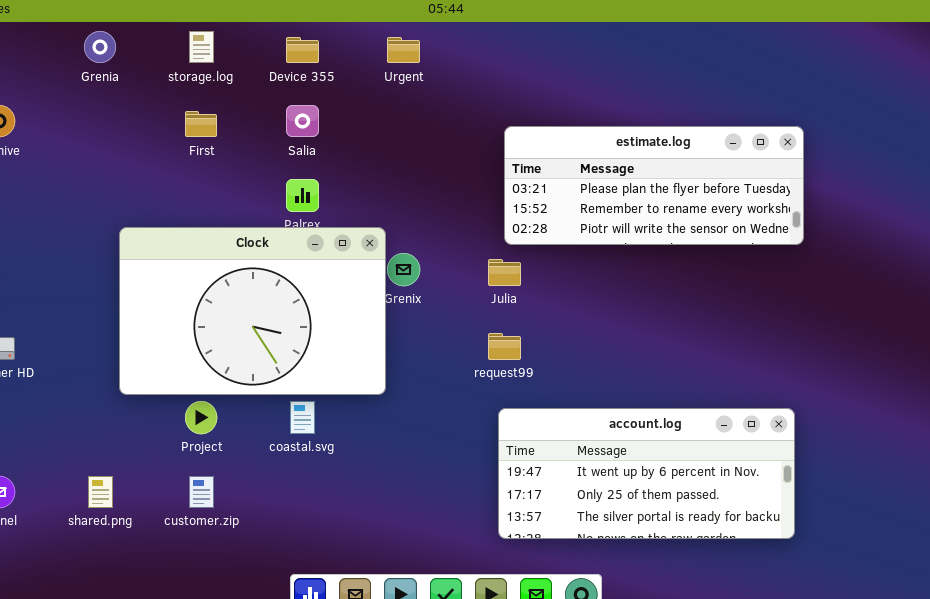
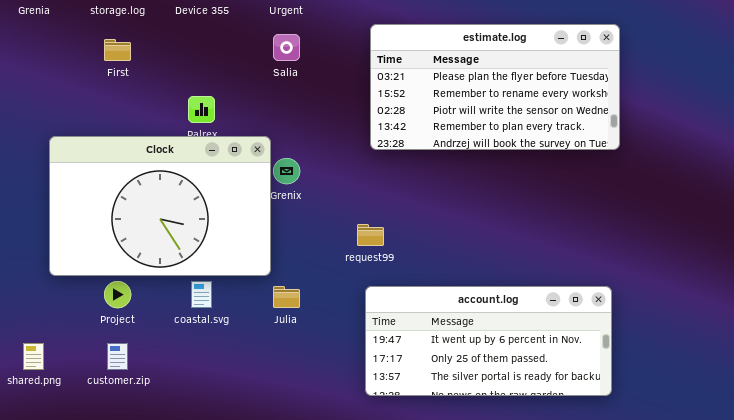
Salia: [286,105,319,137] -> [273,34,300,61], moved
estimate.log: [504,126,804,245] -> [370,24,620,150], resized
Julia: [488,259,521,286] -> [273,286,300,308], moved

